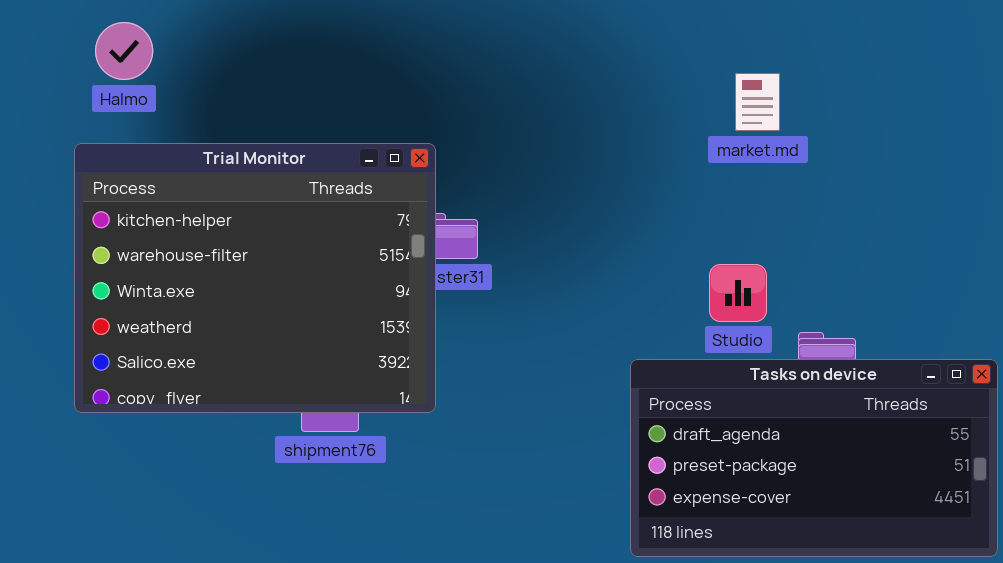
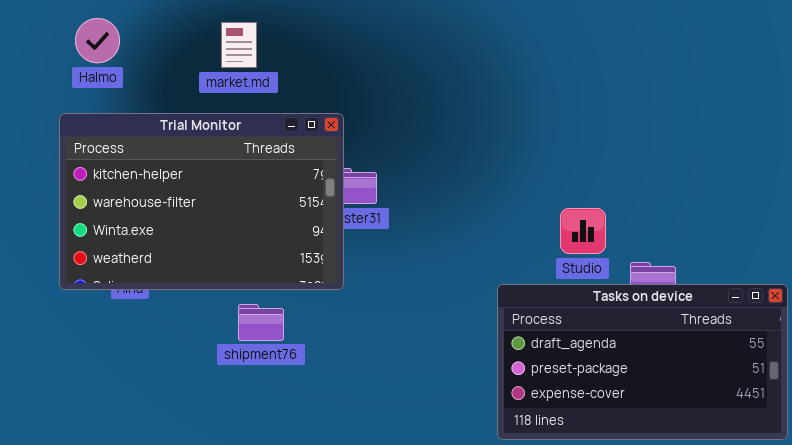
market.md: [735,73,780,131] -> [221,22,257,68], moved
Trial Monitor: [74,143,436,413] -> [59,113,344,290], resized

